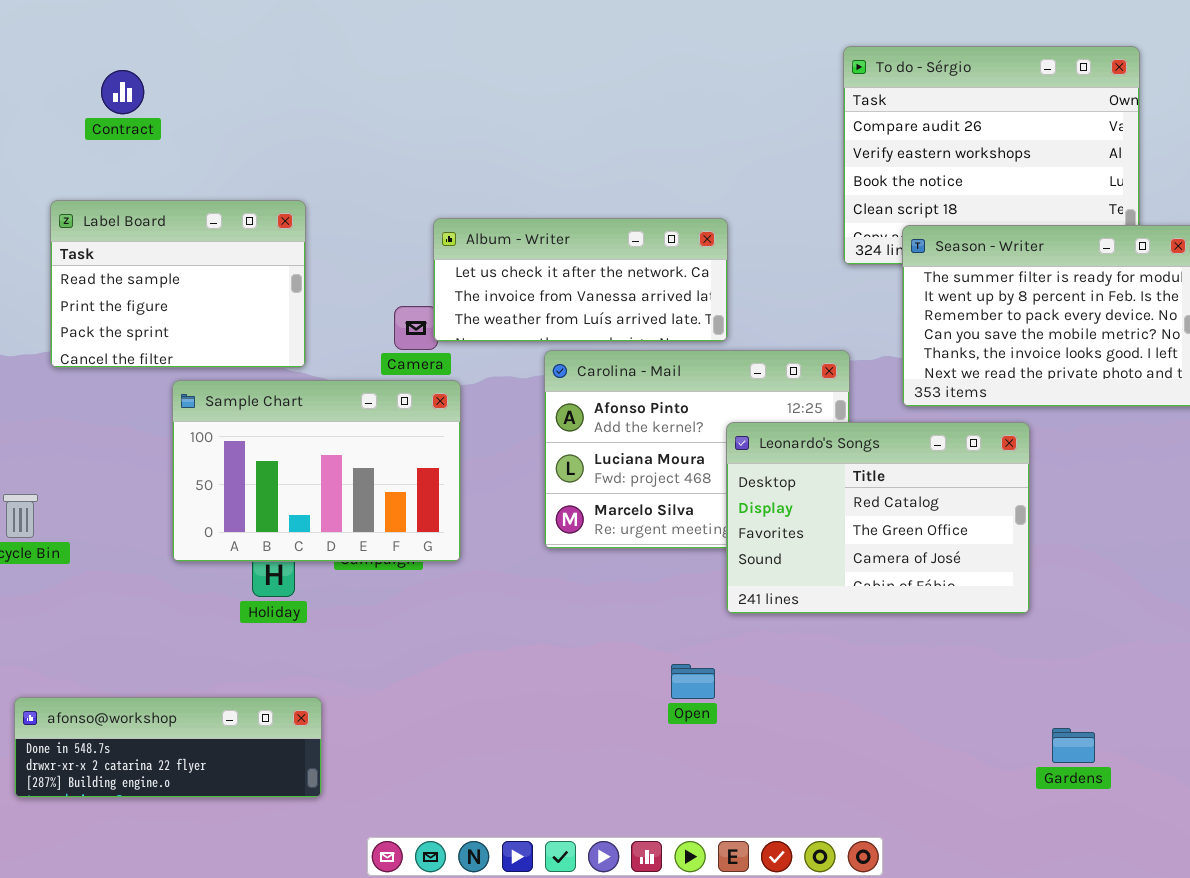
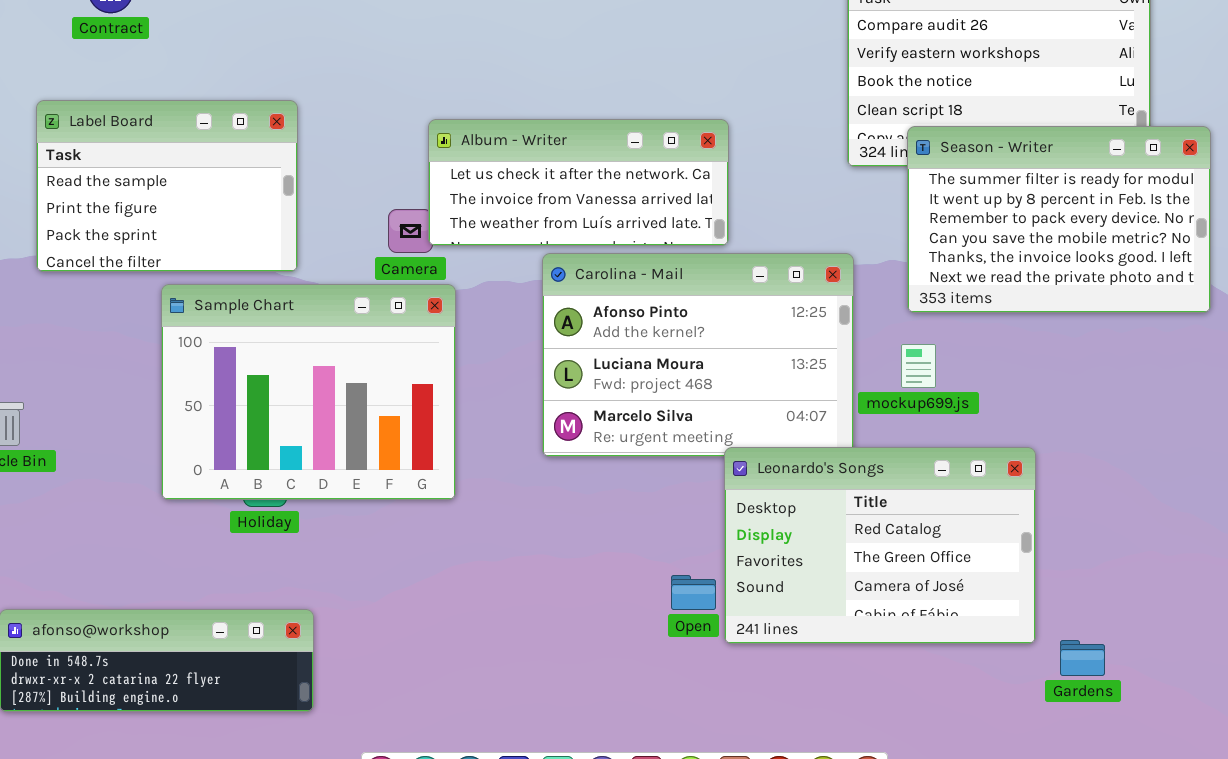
Sample Chart: [172,380,461,562] -> [161,284,456,500], resized
Leonardo's Songs: [726,422,1030,614] -> [724,447,1036,644], moved

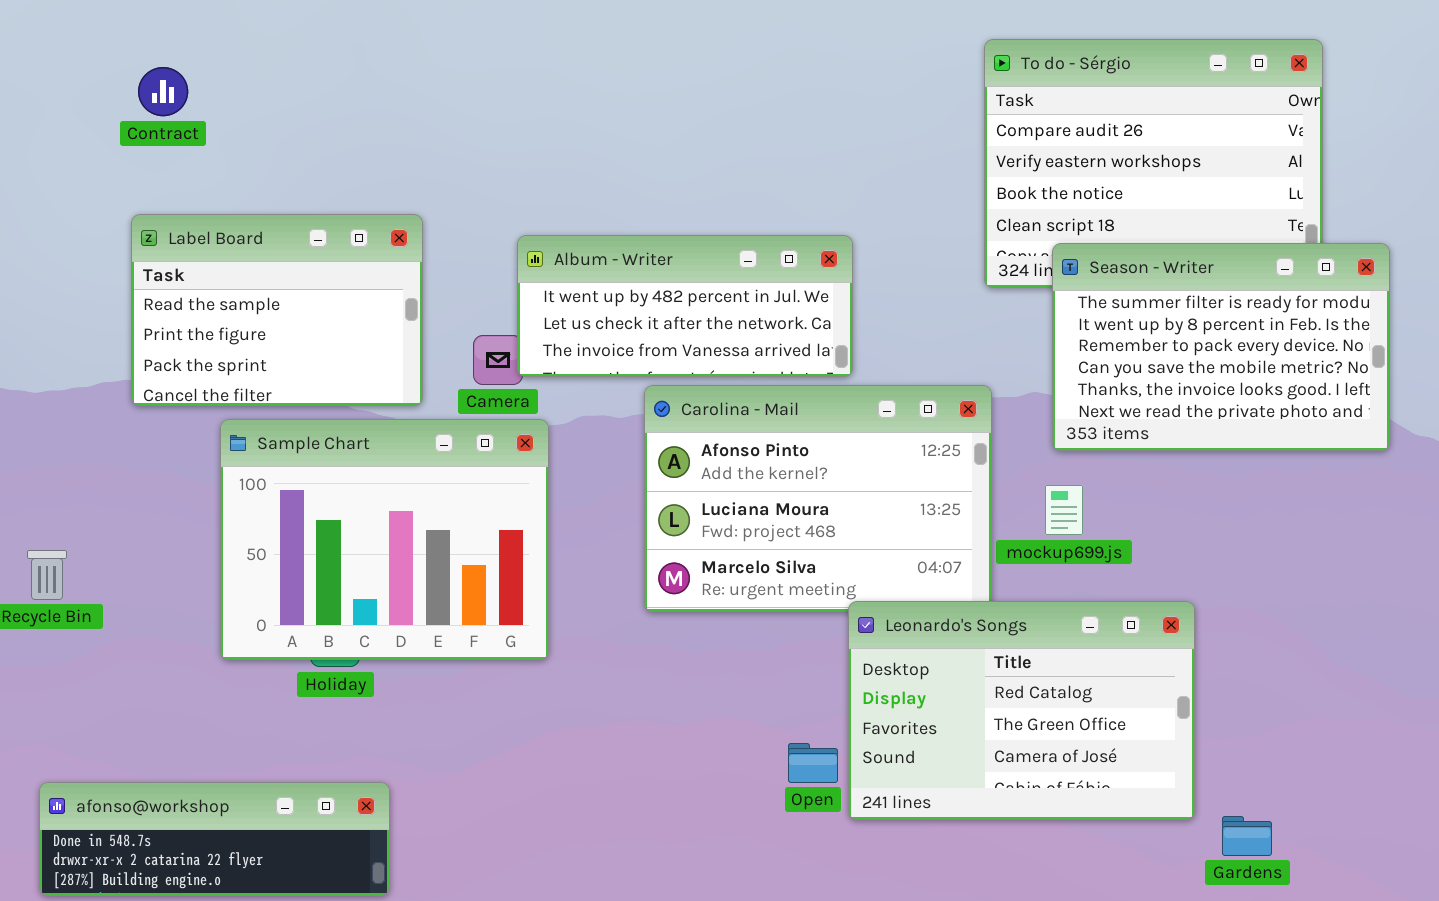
Label Board: [36,100,298,272] -> [131,214,423,406], moved
Album - Writer: [428,119,729,246] -> [517,235,853,377], scrolled up 1 row

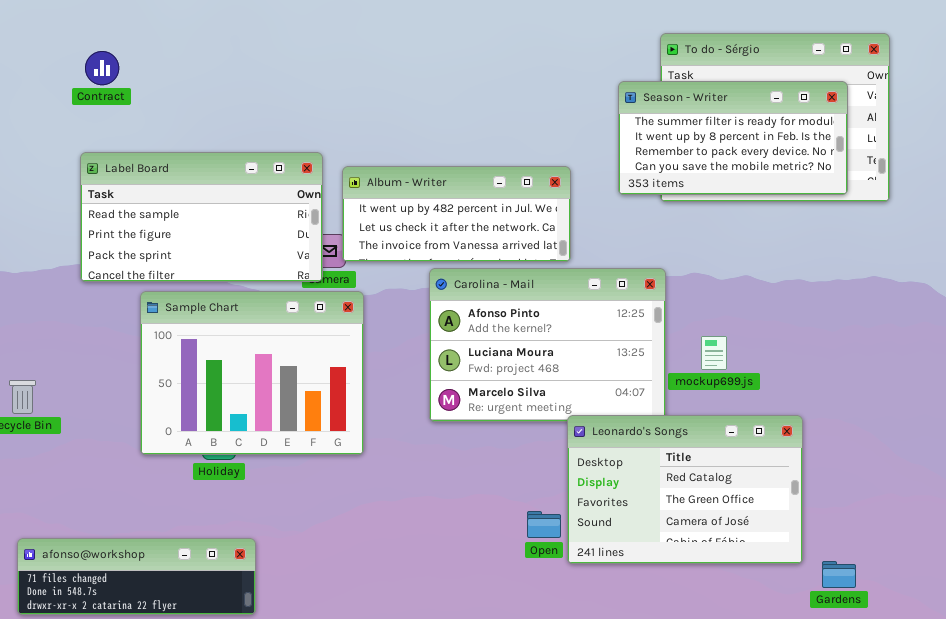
Label Board: [131,214,423,406] -> [80,152,323,282], resized
Season - Writer: [1052,243,1390,451] -> [618,81,848,195], moved, resized
afonso@workshop: [39,782,390,896] -> [17,538,256,615], scrolled up 1 row

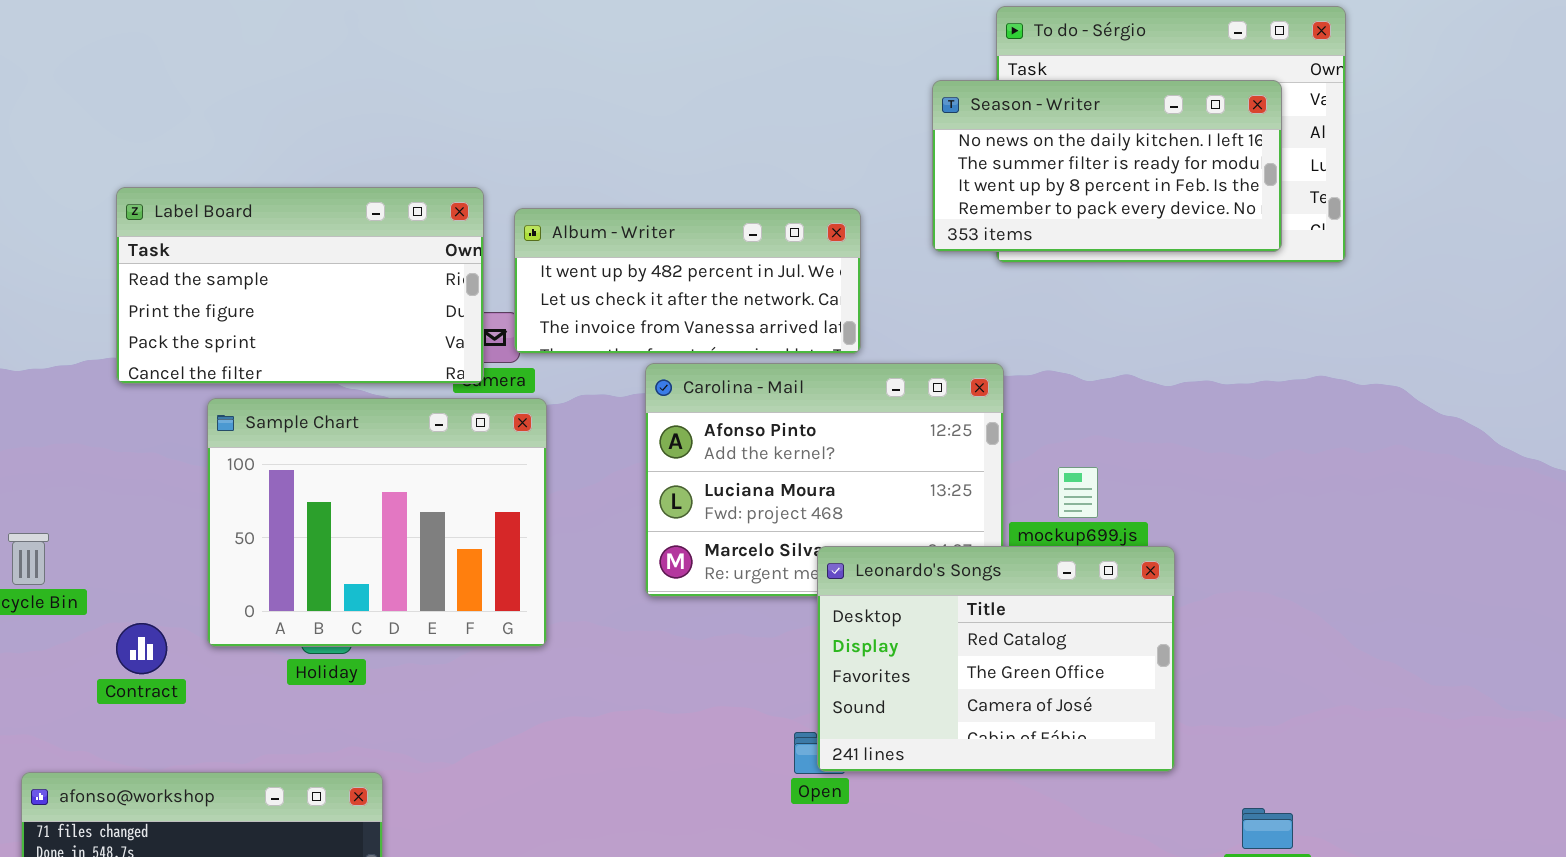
Contract: [85,51,119,85] -> [116,623,167,674], moved
Season - Writer: [618,81,848,195] -> [932,80,1282,252], scrolled up 1 row
Leonardo's Songs: [567,415,803,564] -> [817,546,1175,772], moved

